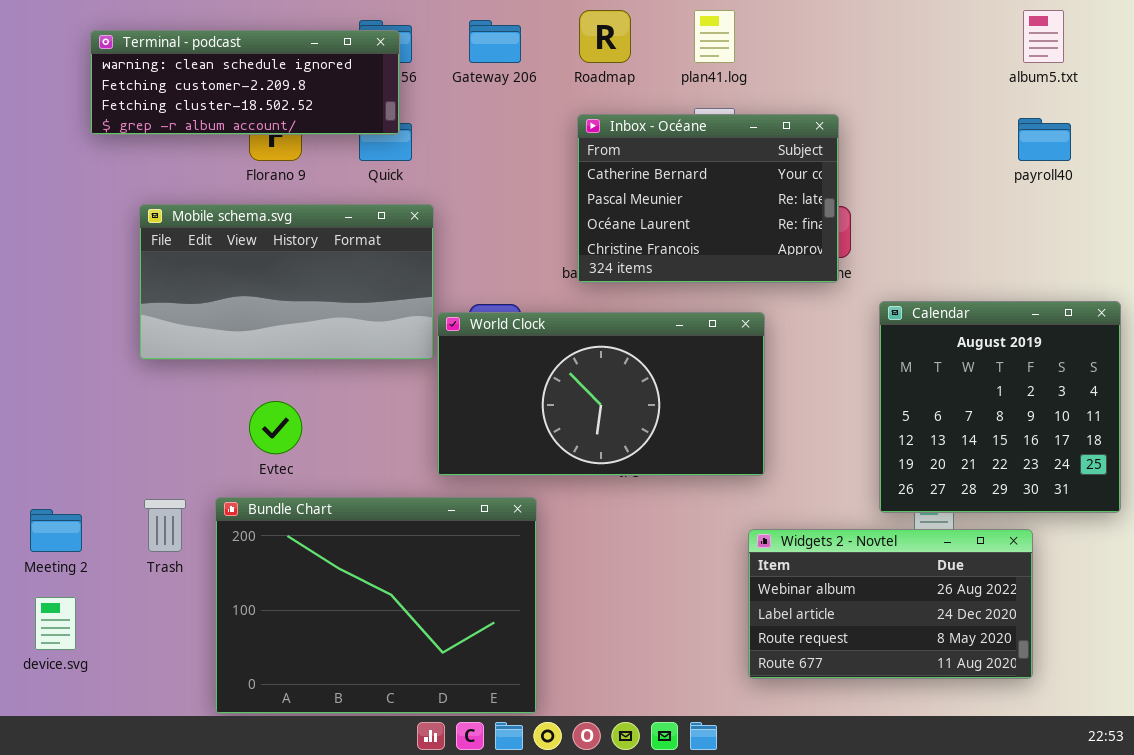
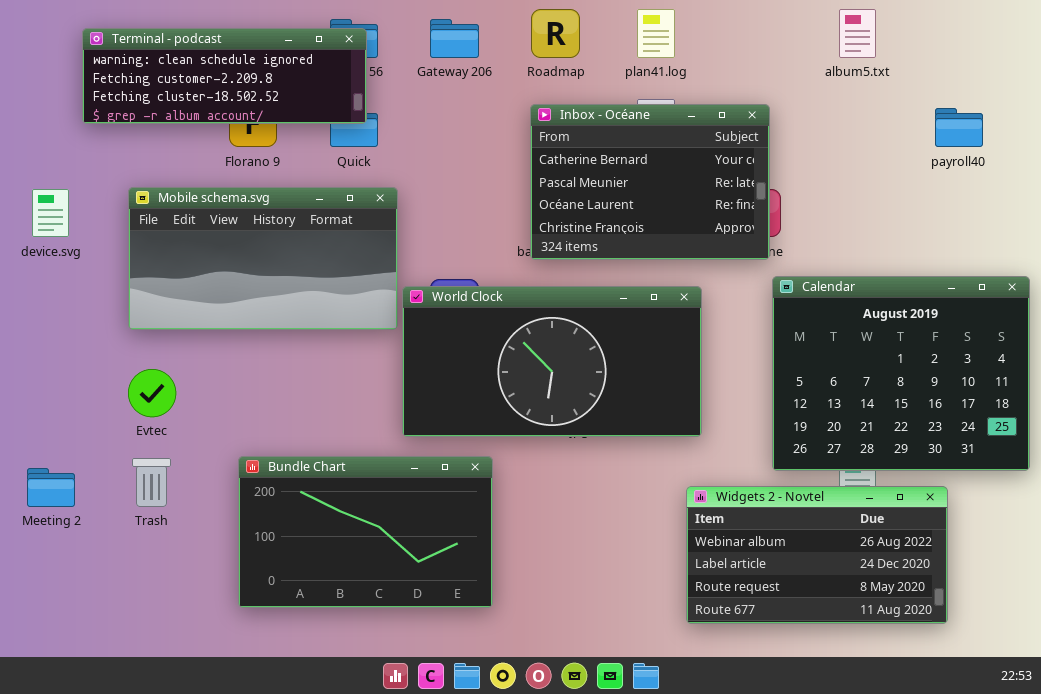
album5.txt: [1023,10,1064,63] -> [839,9,876,58], moved
Calendar: [879,301,1121,513] -> [772,276,1030,471], resized
Evtec: [249,401,302,454] -> [128,369,176,417], moved
Bundle Chart: [215,497,537,714] -> [238,456,493,608], resized
device.svg: [35,597,76,650] -> [32,189,69,237], moved

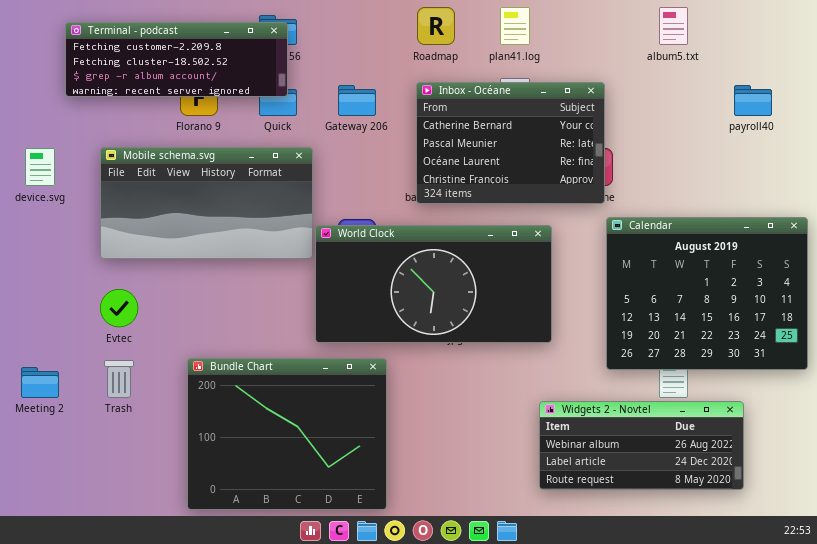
Gateway 206: [430,19,479,58] -> [338,85,376,116], moved
Terminal - podcast: [82,28,367,124] -> [65,22,288,97], scrolled down 1 row
Bundle Chart: [238,456,493,608] -> [187,358,387,510], resized
Widgets 2 - Novtel: [686,486,948,624] -> [539,401,744,490], resized

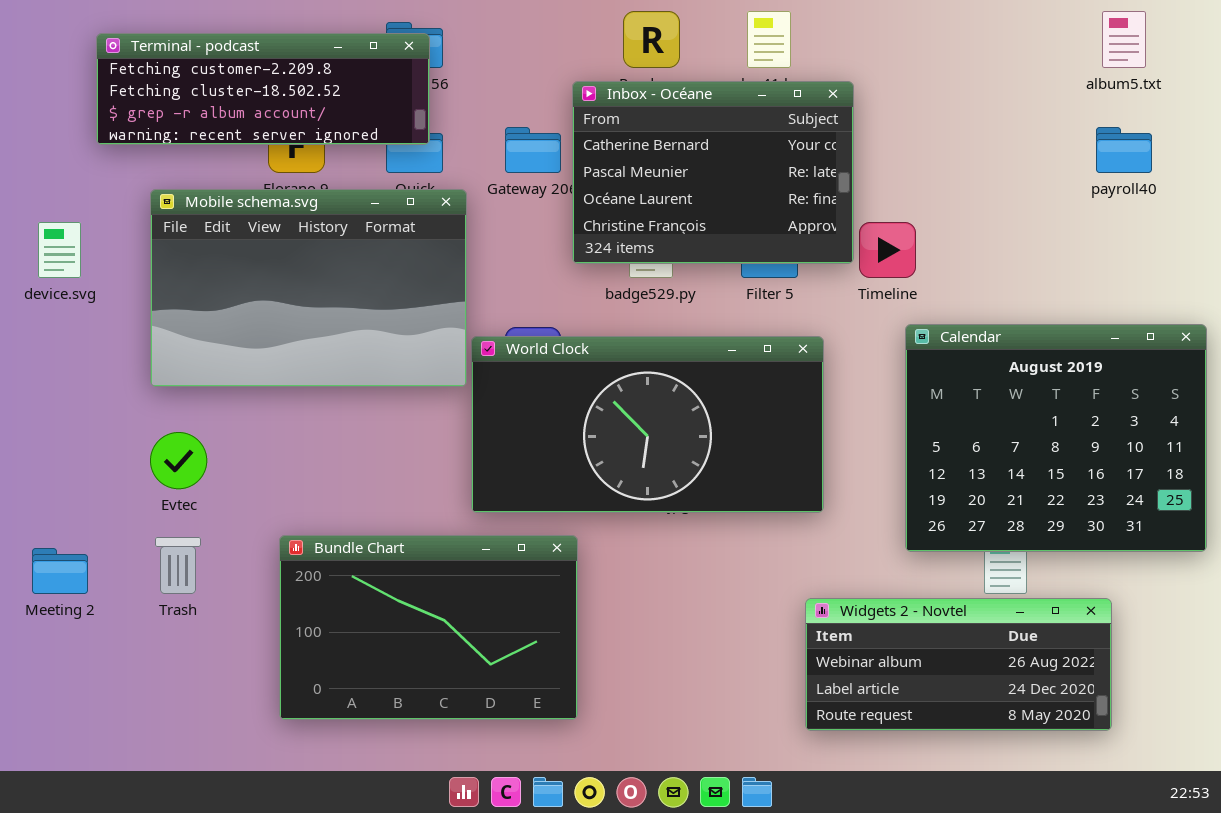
album5.txt: [659,7,688,45] -> [1102,11,1146,68], moved
Inbox - Océane: [416,82,605,204] -> [572,81,854,264], moved
Mobile schema.svg: [100,147,313,259] -> [150,189,467,387], resized
Bundle Chart: [187,358,387,510] -> [279,535,578,720], resized

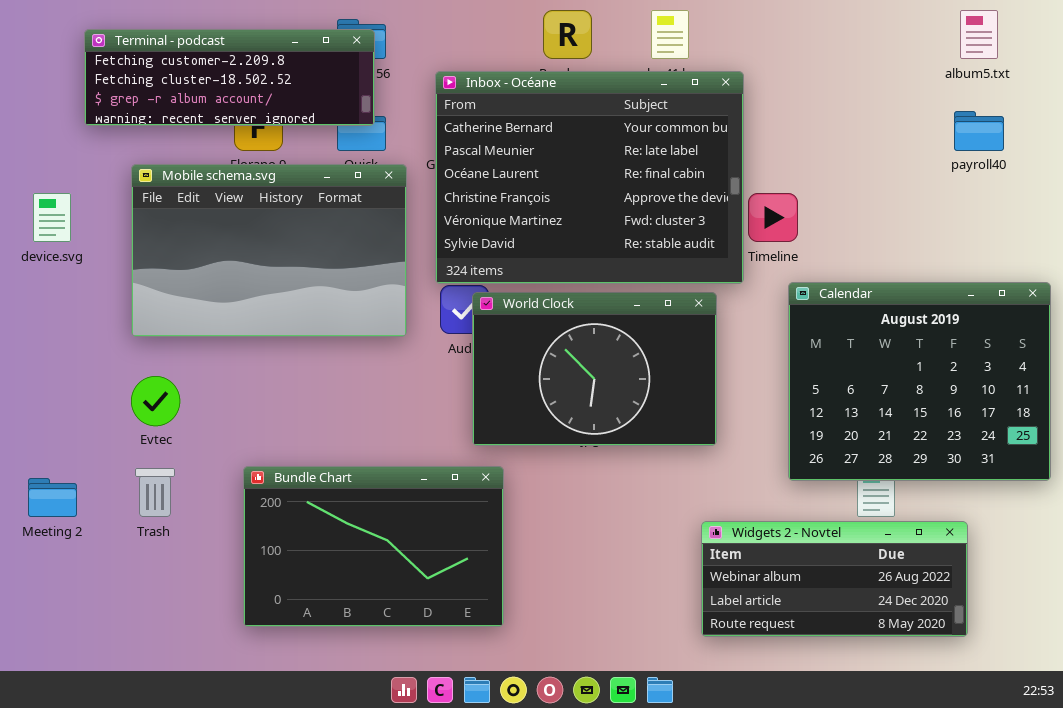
Inbox - Océane: [572,81,854,264] -> [435,71,744,284], resized
World Clock: [471,336,824,513] -> [472,292,717,446], resized

